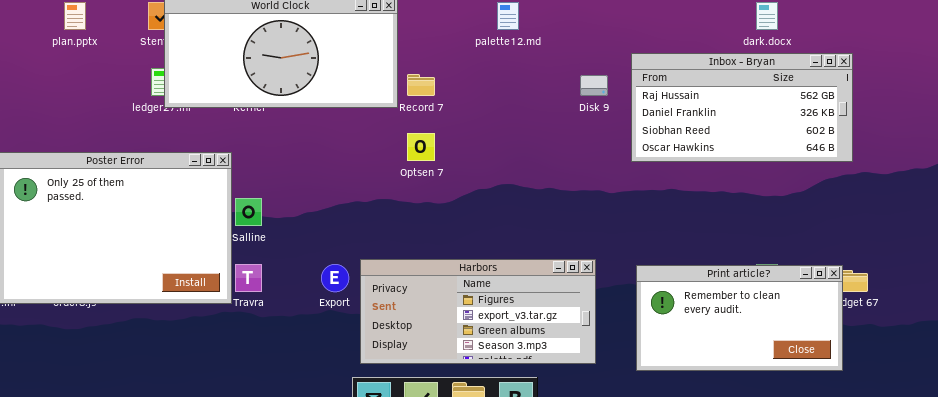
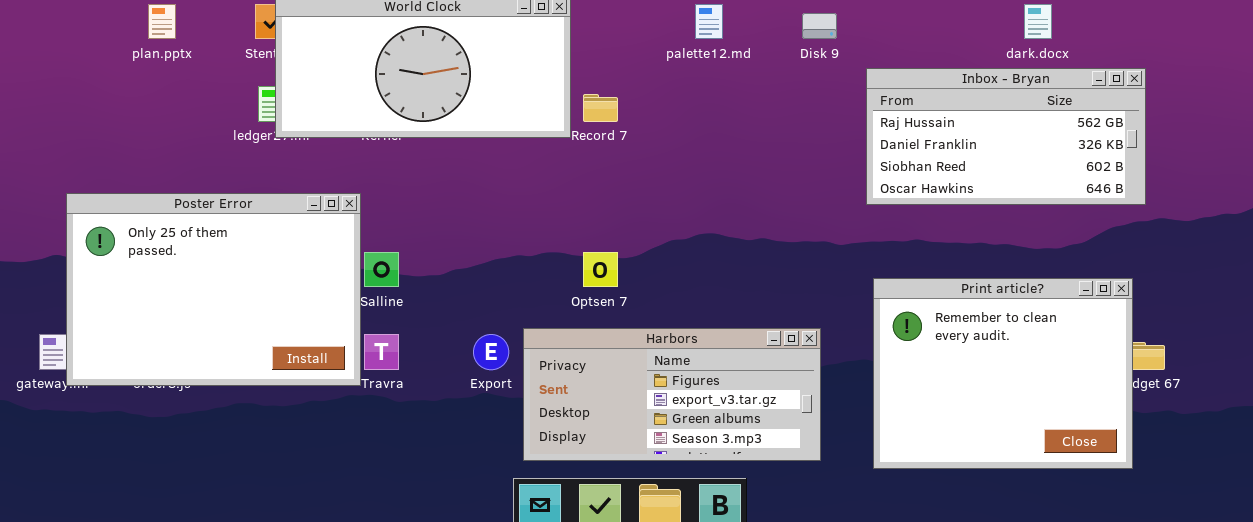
Disk 9: [580,75,608,96] -> [802,13,837,39], moved
Optsen 7: [407,133,435,161] -> [583,252,618,287], moved
Print article?: [636,265,843,371] -> [873,278,1133,469], resized

